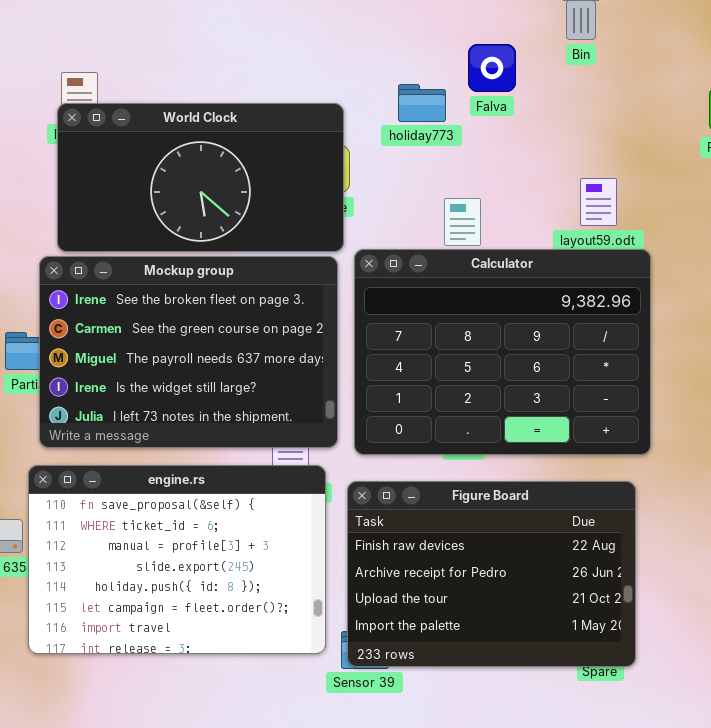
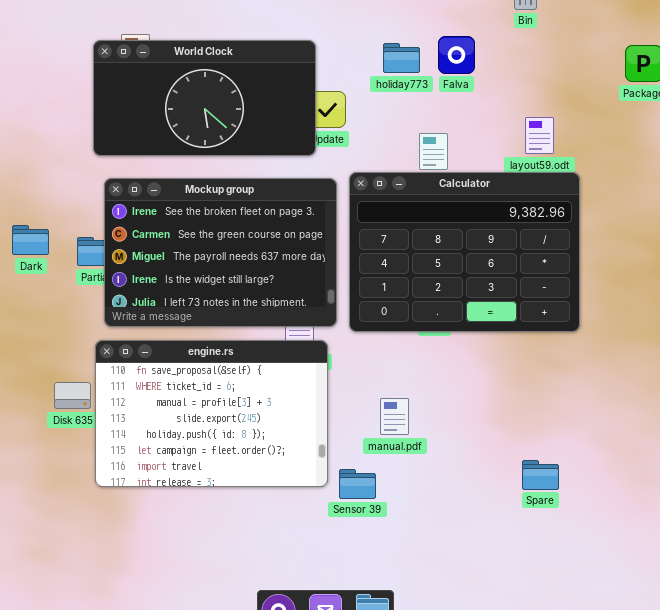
Falva: [468,44,516,92] -> [438,36,475,74], moved
World Clock: [57,103,344,252] -> [93,40,316,156], moved
Figure Board: [347,481,636,667] -> none, closed

